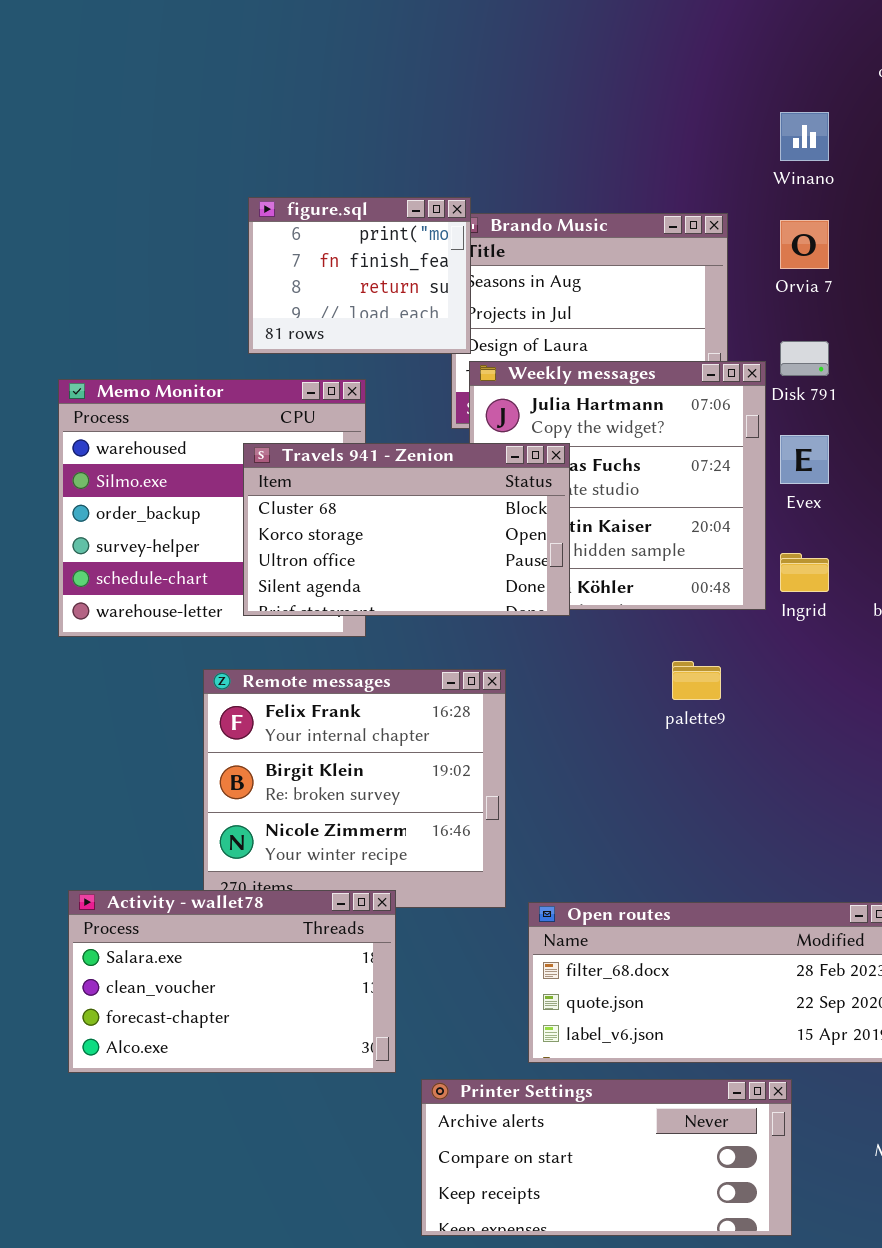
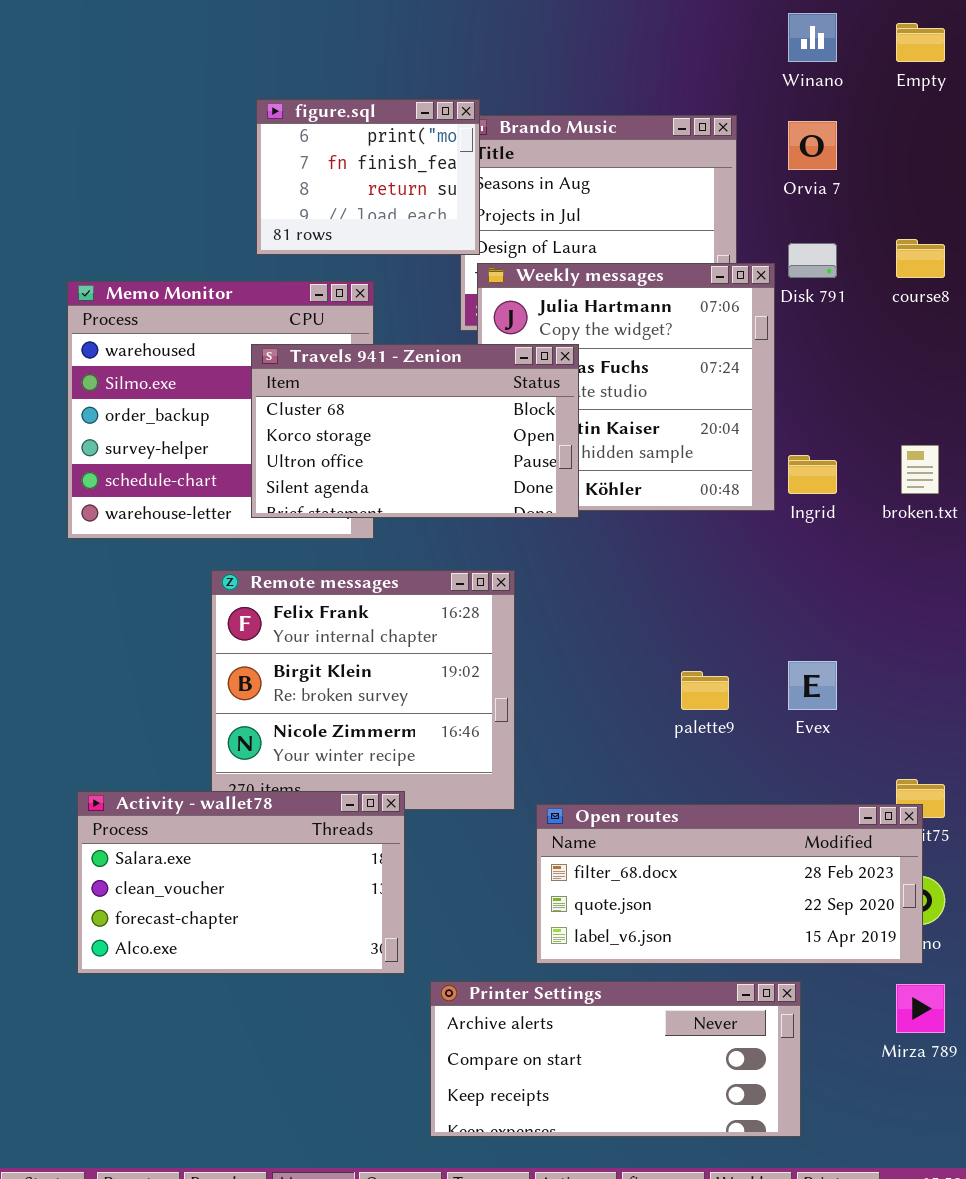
Evex: [780,435,829,484] -> [788,661,837,710], moved
palette9: [672,661,721,700] -> [681,671,729,710], moved

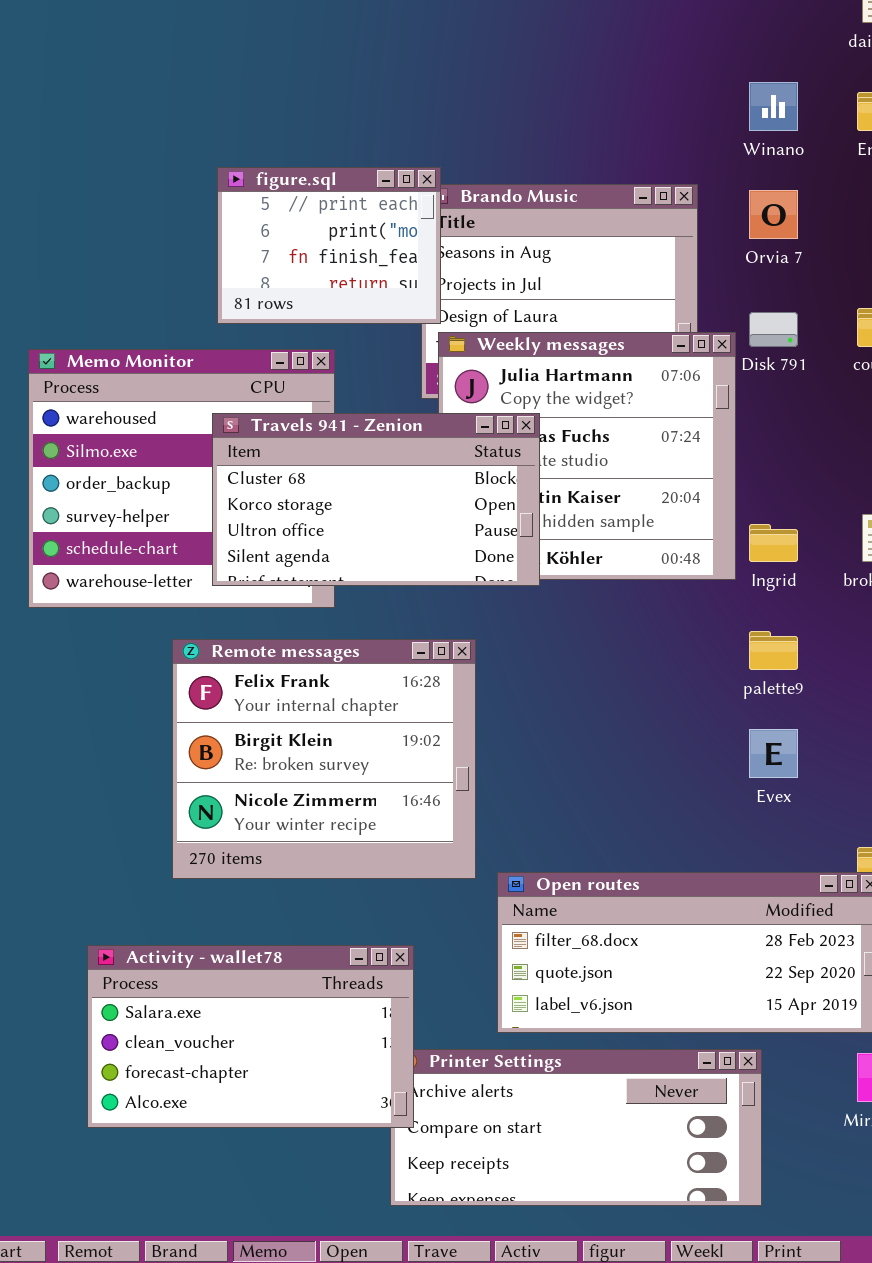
figure.sql: [256,99,480,255] -> [217,167,441,324], scrolled up 1 row
palette9: [681,671,729,710] -> [749,631,798,670], moved
Activity - wallet78: [77,791,405,974] -> [87,945,414,1128], moved

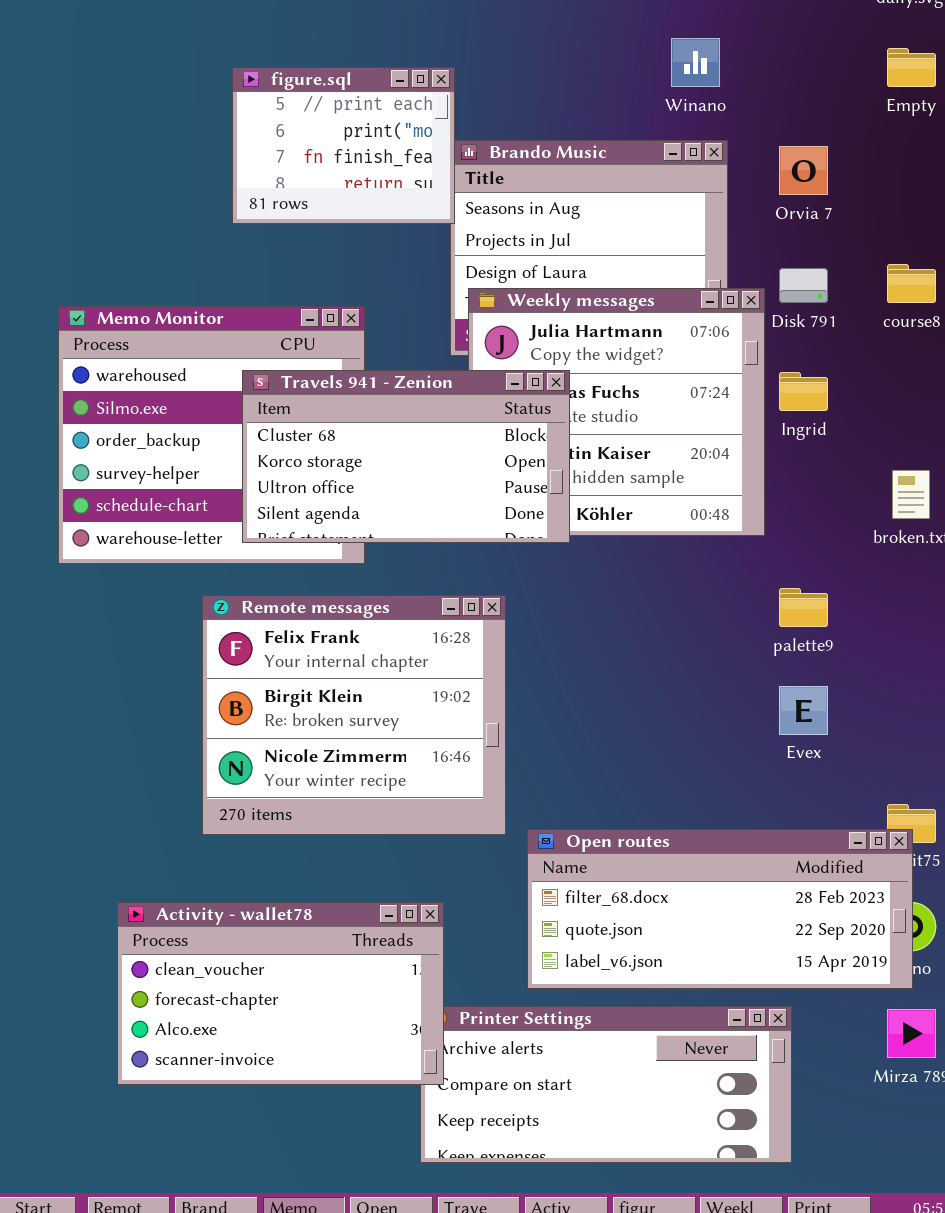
Winano: [749,82,798,131] -> [671,38,720,87], moved
figure.sql: [217,167,441,324] -> [232,67,455,224], moved
Ingrid: [749,524,798,562] -> [779,372,828,411], moved
Activity - wallet78: [87,945,414,1128] -> [117,902,444,1085], scrolled down 1 row

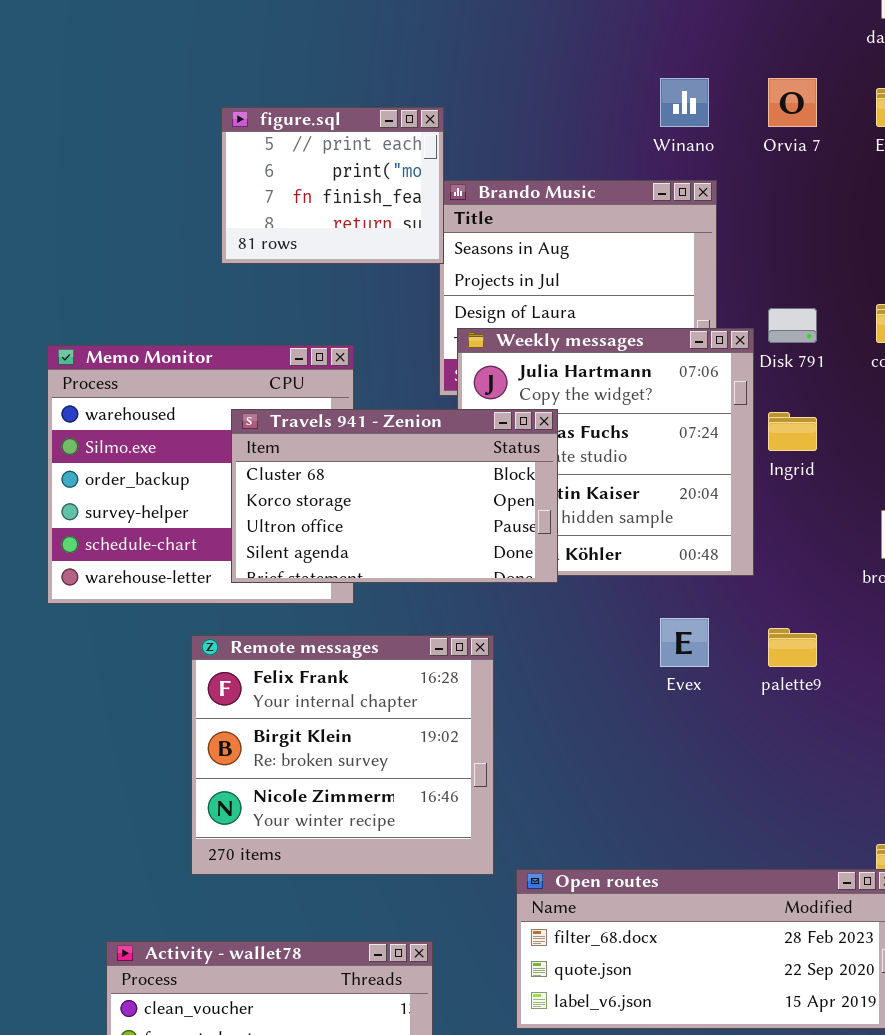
Orvia 7: [779,146,828,195] -> [768,78,817,127], moved
Evex: [779,686,828,735] -> [660,618,709,667], moved

